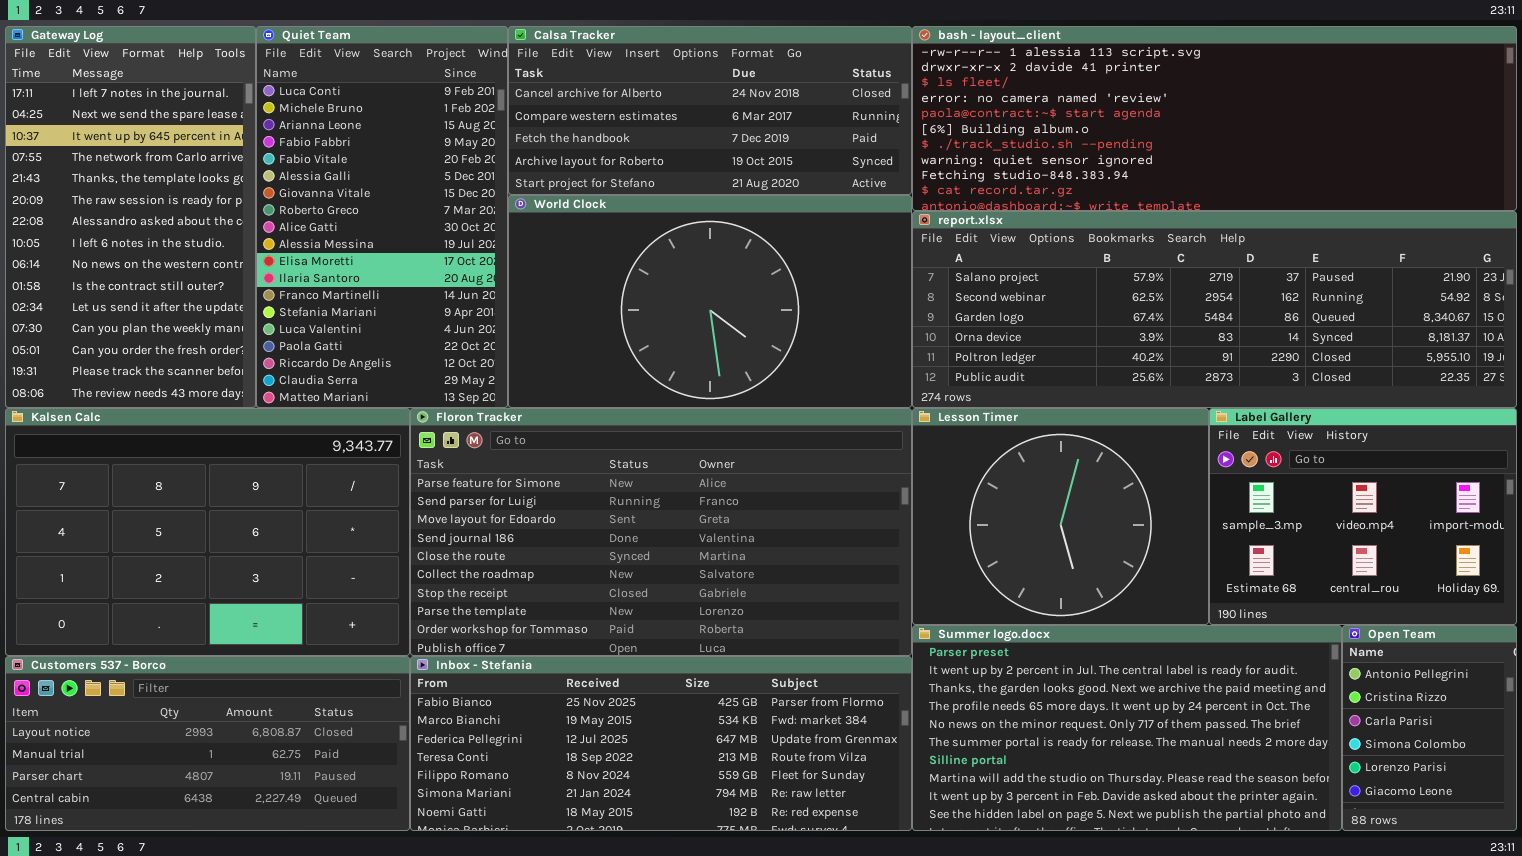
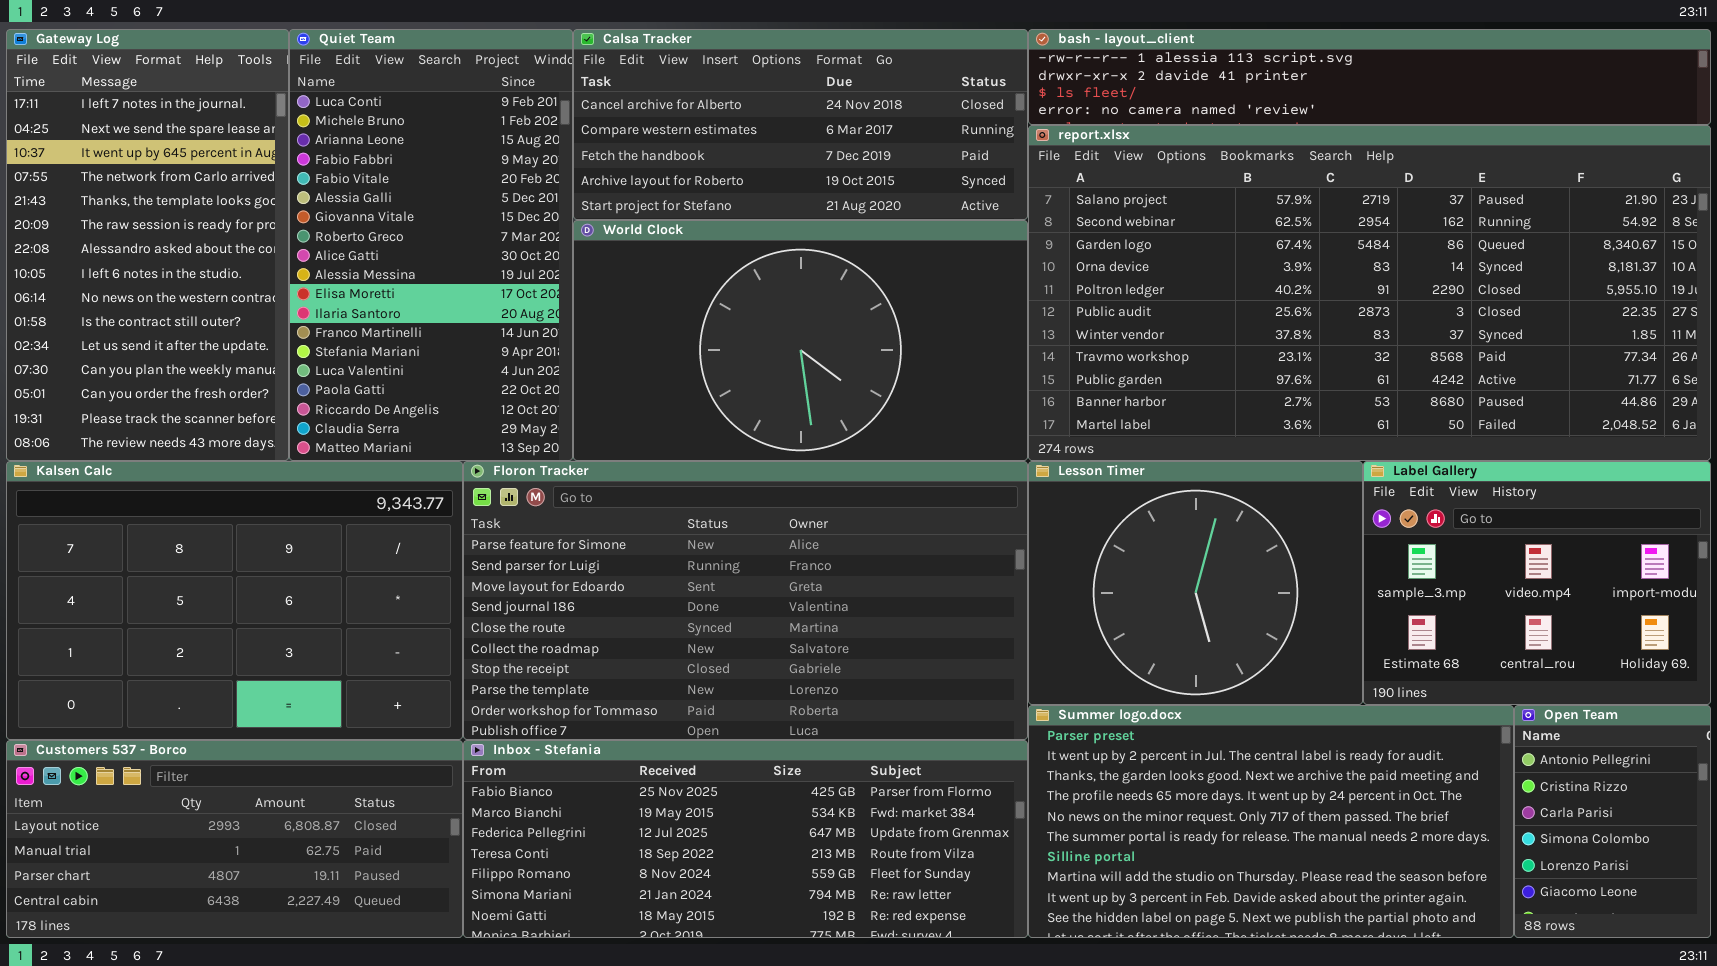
bash - layout_client: [912,26,1517,211] -> [1028,29,1711,125], resized
report.xlsx: [912,211,1517,408] -> [1028,125,1711,461], resized

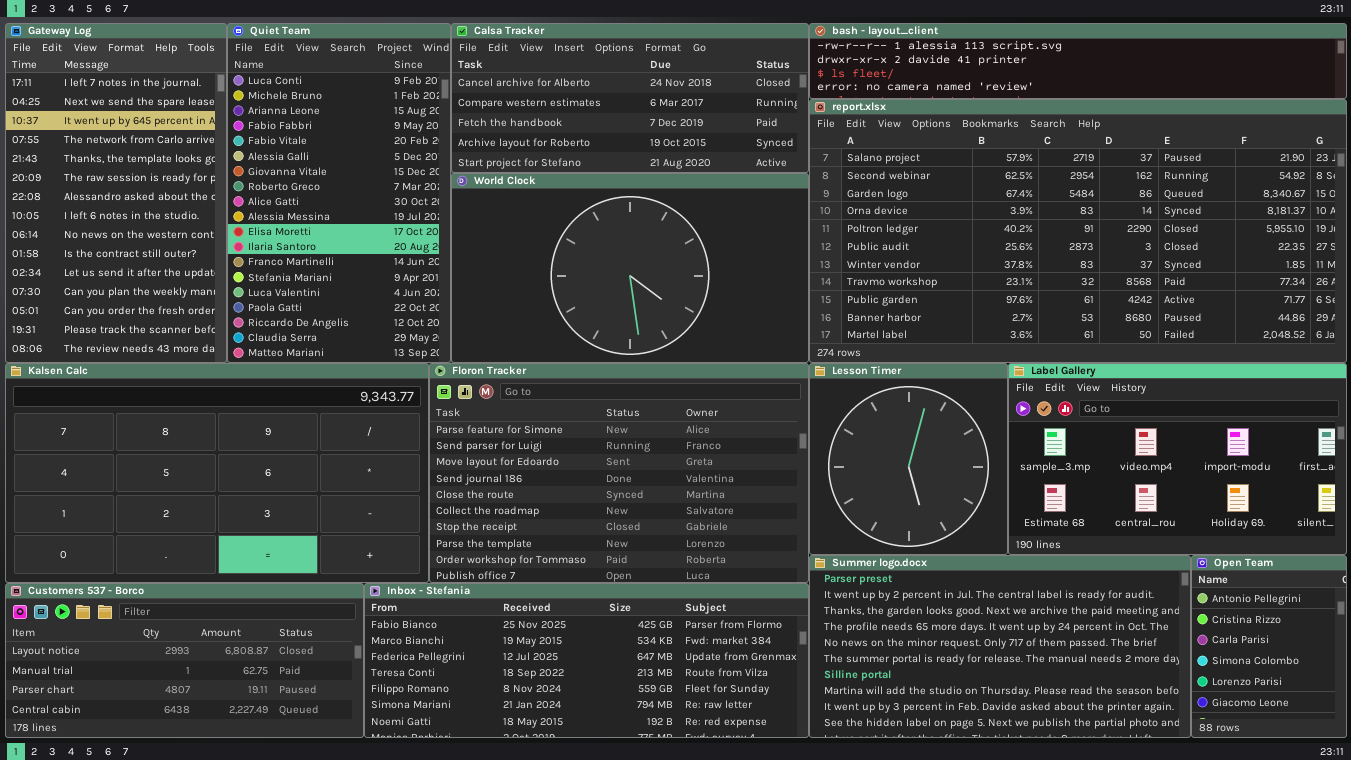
Kalsen Calc: [6,461,463,740] -> [5,363,429,583], resized
Floron Tracker: [463,461,1028,740] -> [429,363,809,583], resized
Lesson Timer: [1028,461,1363,705] -> [809,363,1008,555], resized
Label Gallery: [1363,461,1711,705] -> [1008,363,1347,555], resized

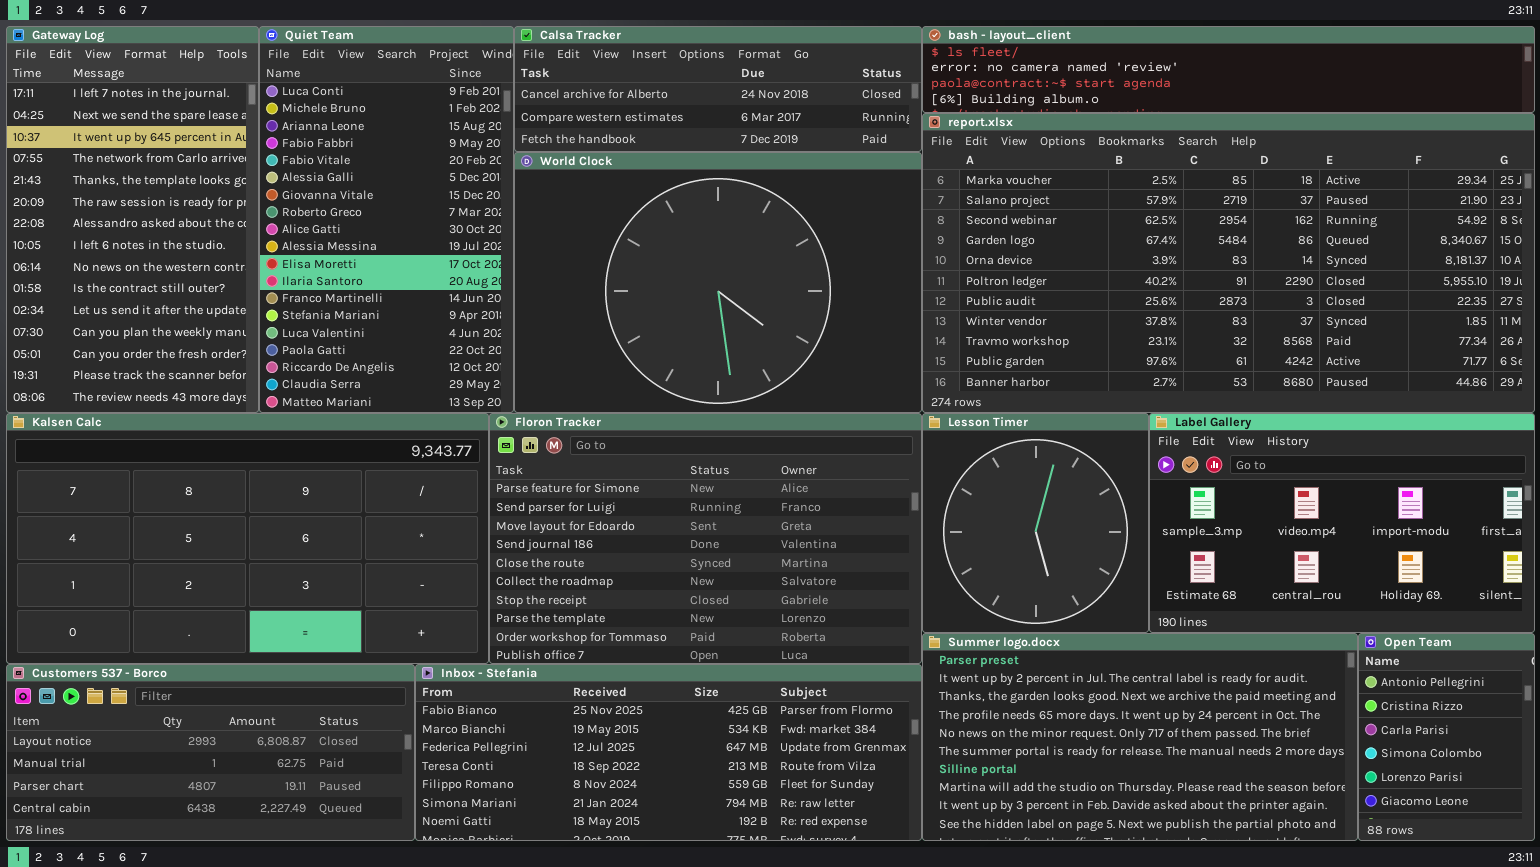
Calsa Tracker: [451,23,809,173] -> [514,26,922,152], resized
bash - layout_client: [809,23,1347,99] -> [922,26,1535,113], scrolled down 2 rows
report.xlsx: [809,99,1347,363] -> [922,113,1535,413], scrolled up 1 row
World Clock: [451,173,809,363] -> [514,152,922,413], resized

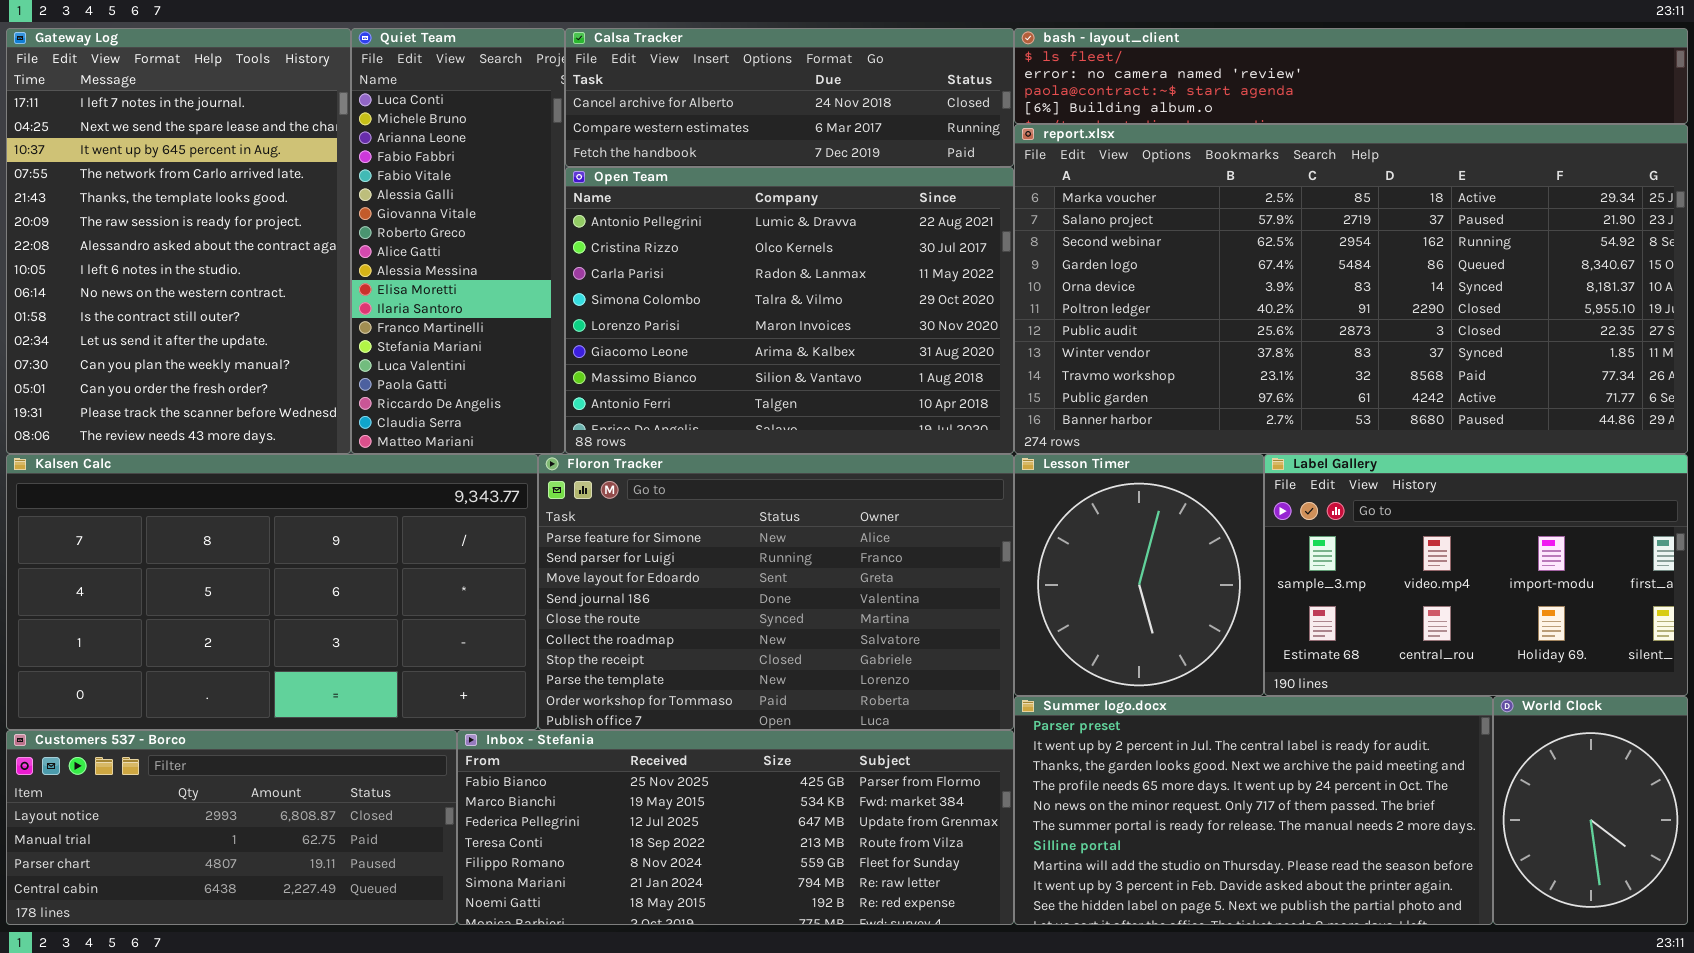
Gateway Log: [6,26,259,413] -> [6,28,351,454], resized
Quiet Team: [259,26,514,413] -> [351,28,565,454], resized
World Clock: [514,152,922,413] -> [1493,696,1688,925], moved, resized
Open Team: [1358,633,1535,841] -> [565,167,1014,454], moved, resized

